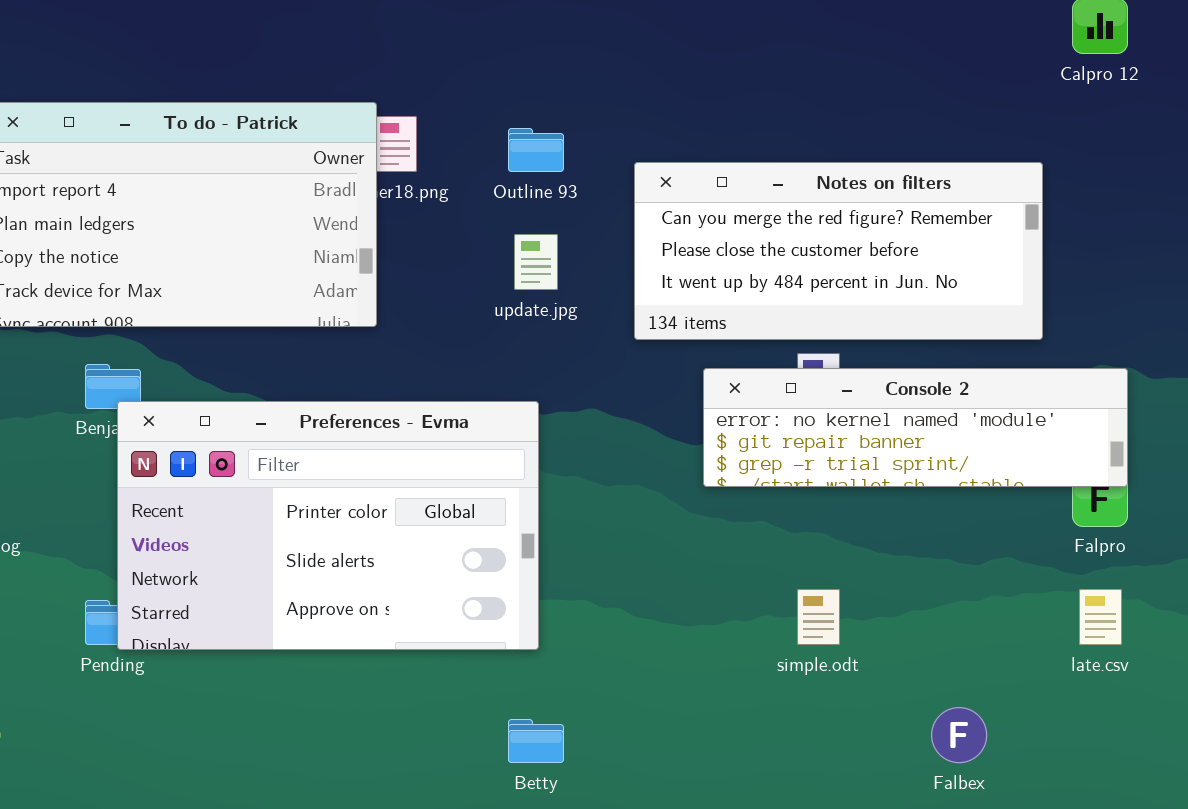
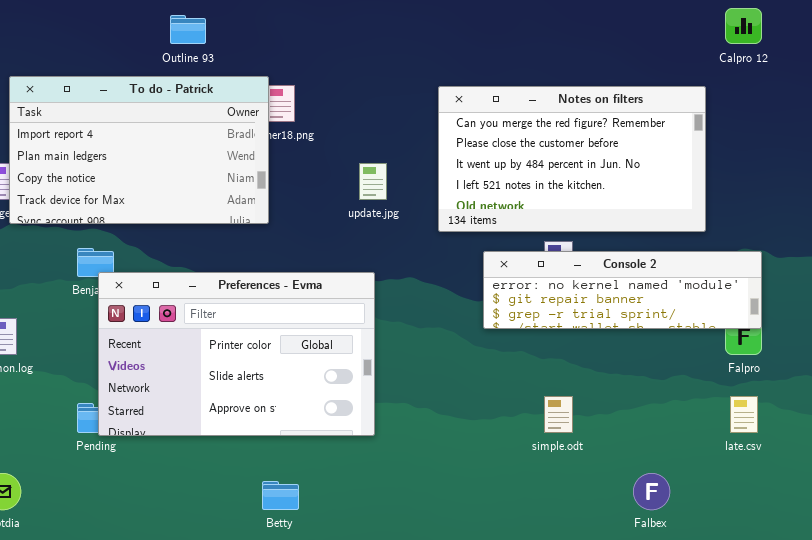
Outline 93: [508,128,564,172] -> [170,15,206,44], moved
Notes on filters: [634,162,1043,340] -> [438,86,706,232], resized
Betty: [508,719,564,763] -> [262,481,299,510], moved

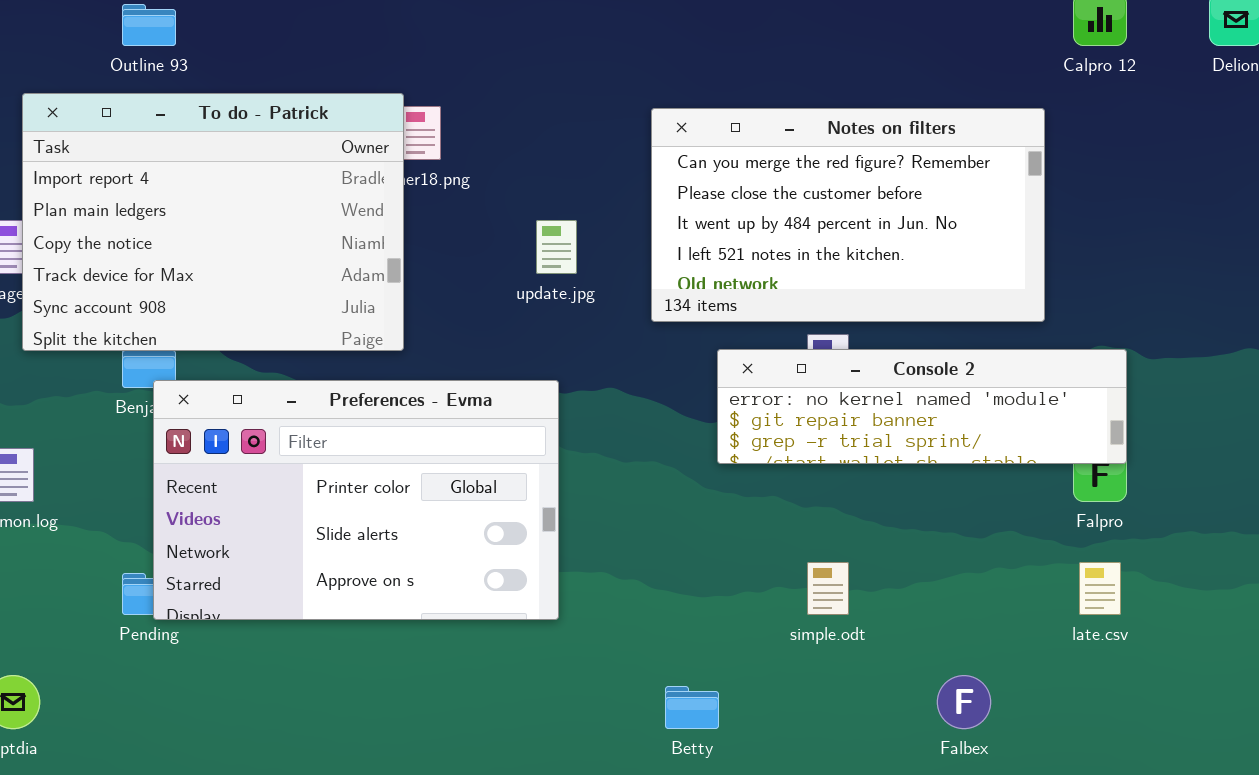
Outline 93: [170,15,206,44] -> [122,4,176,46], moved
To do - Patrick: [9,76,269,224] -> [22,93,404,351], resized
Betty: [262,481,299,510] -> [665,686,719,729], moved

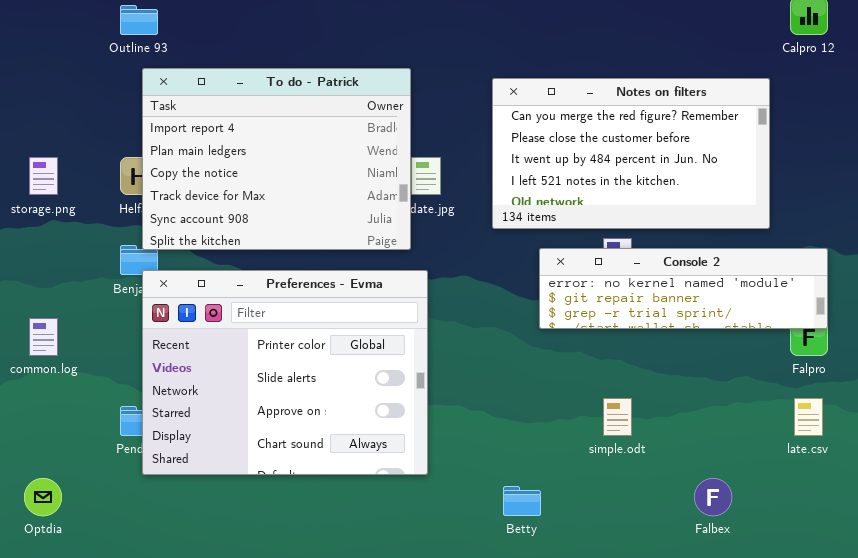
To do - Patrick: [22,93,404,351] -> [142,68,411,250], moved
Preferences - Evma: [153,380,559,620] -> [142,270,428,475], resized

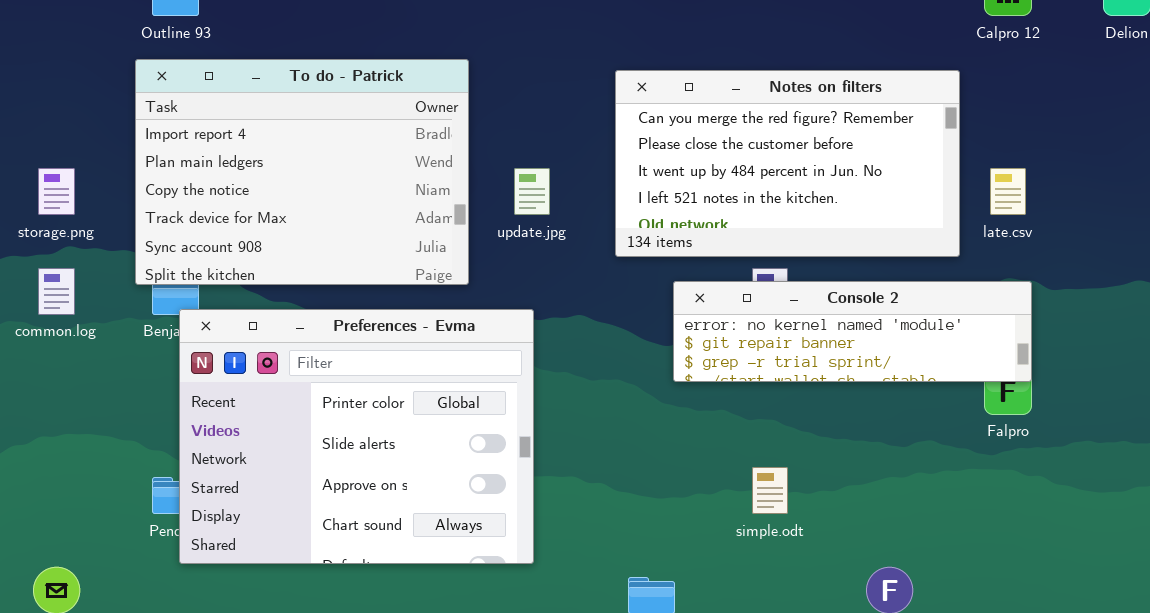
To do - Patrick: [142,68,411,250] -> [135,59,469,285], moved
common.log: [29,318,58,356] -> [38,268,75,315], moved
late.csv: [794,398,823,436] -> [990,168,1026,215], moved

